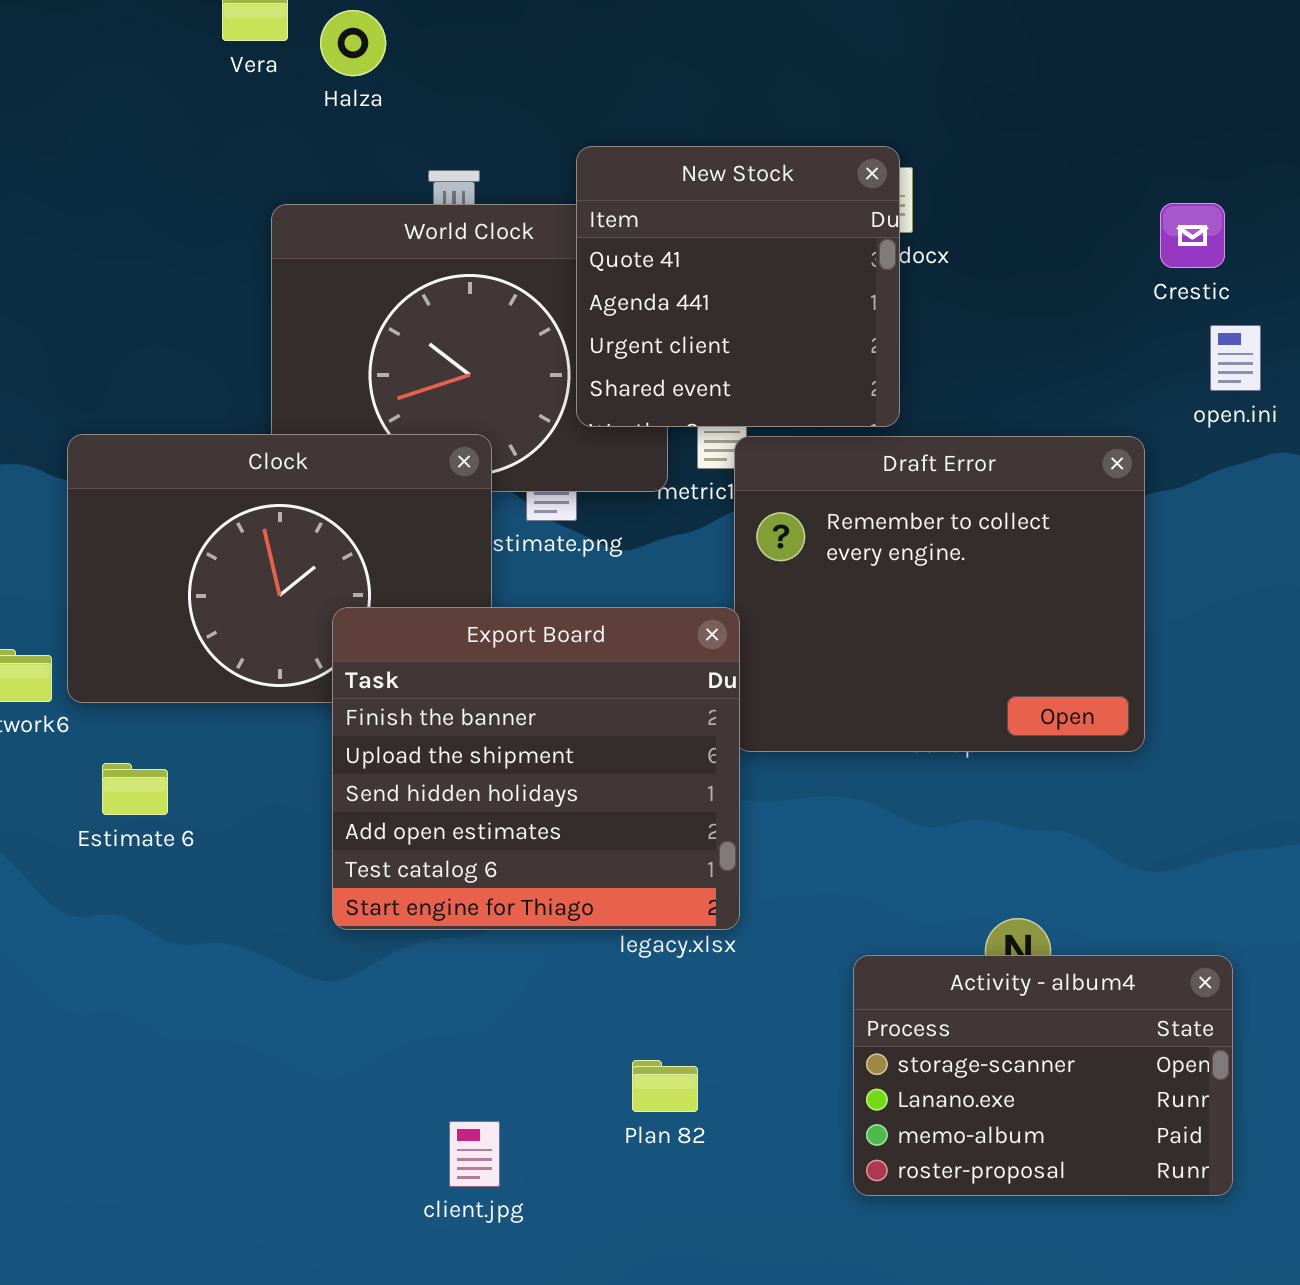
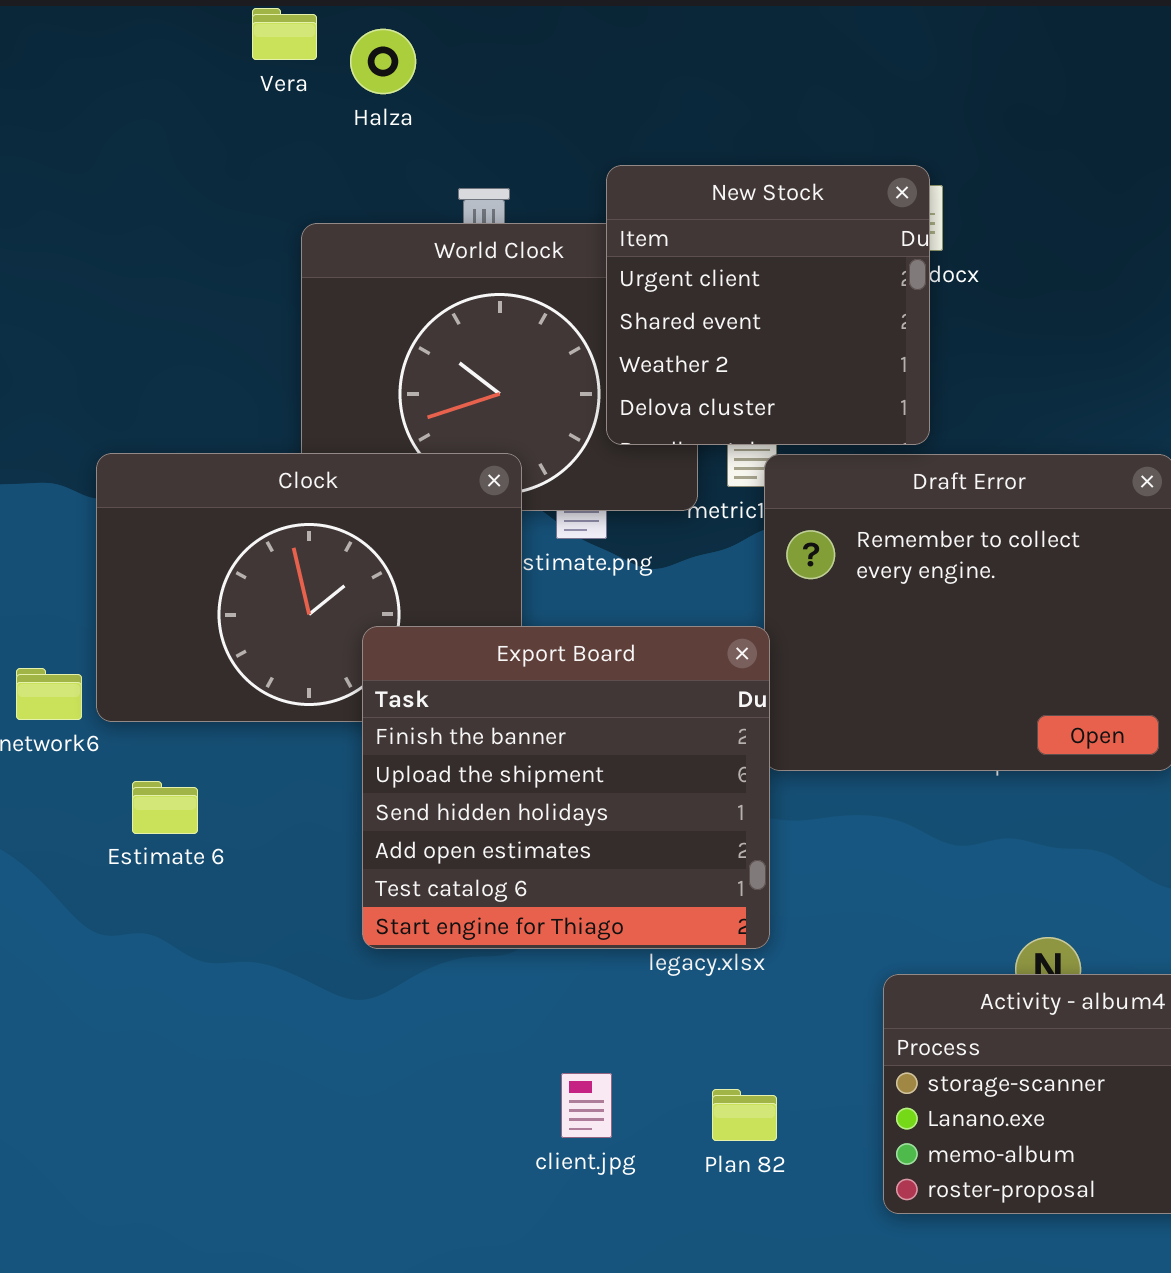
New Stock: [576,146,900,427] -> [606,165,930,445], scrolled down 2 rows
Plan 82: [632,1060,698,1112] -> [712,1089,777,1141], moved
client.jpg: [449,1121,500,1187] -> [561,1073,612,1138], moved

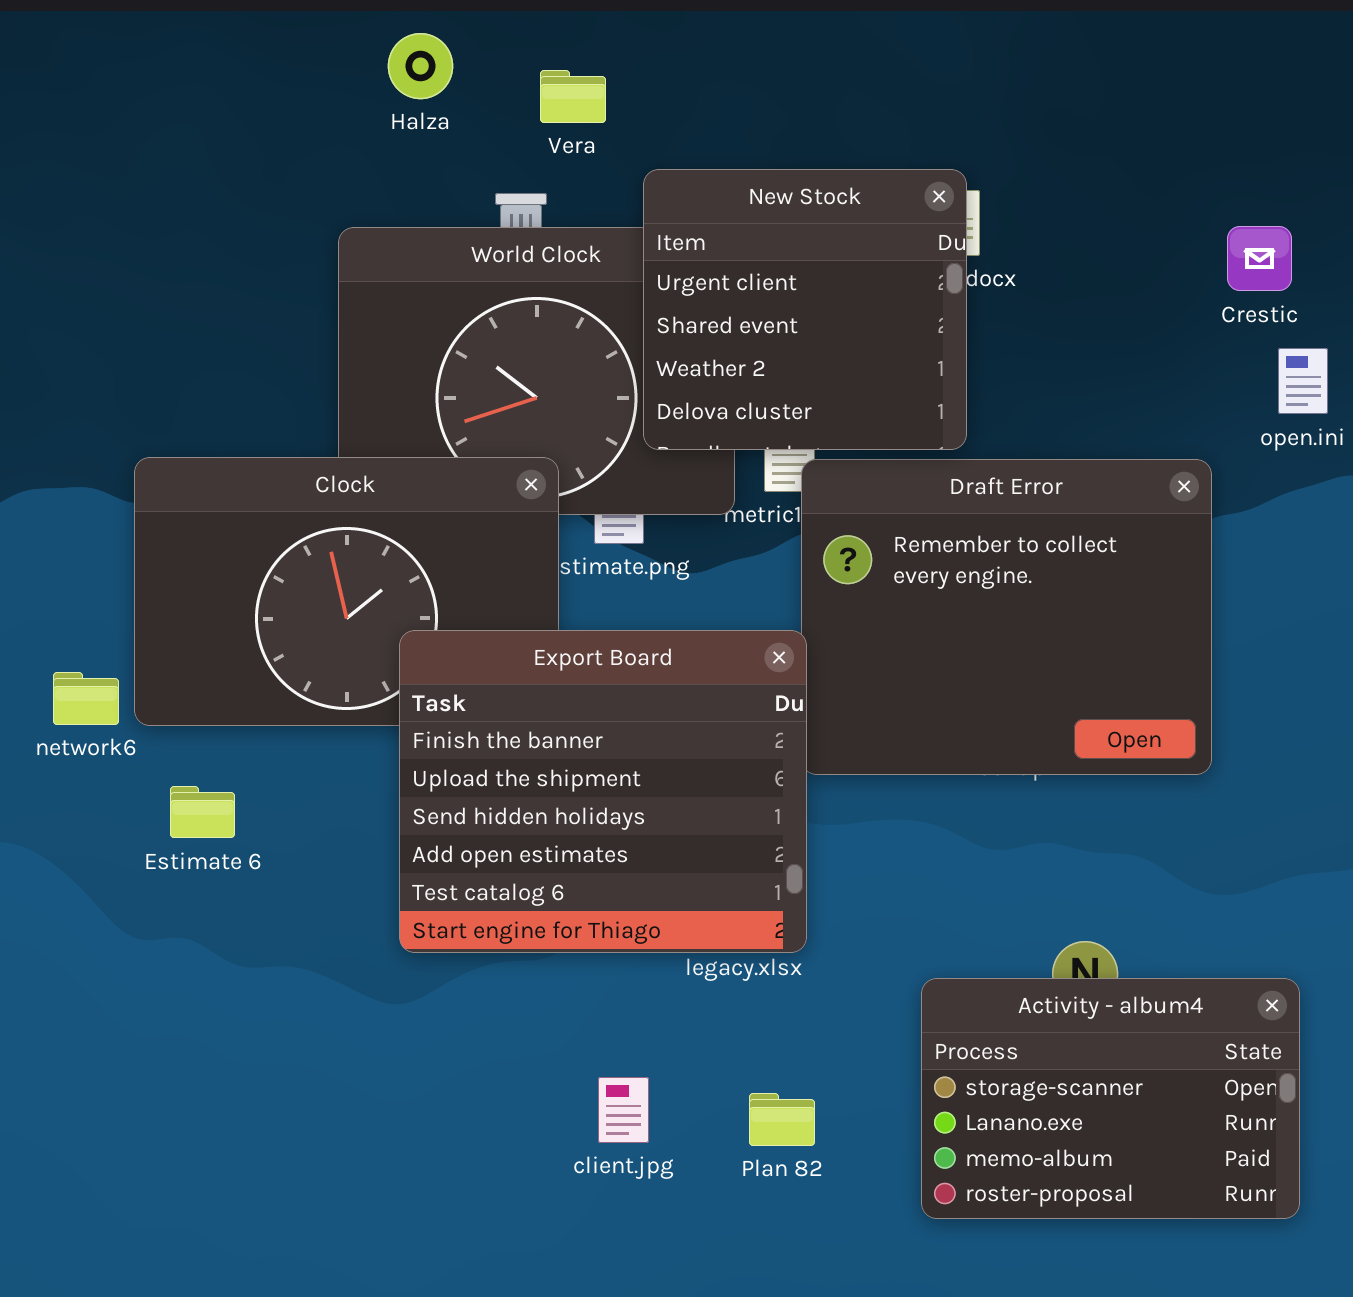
Vera: [252,8,317,60] -> [540,70,606,123], moved

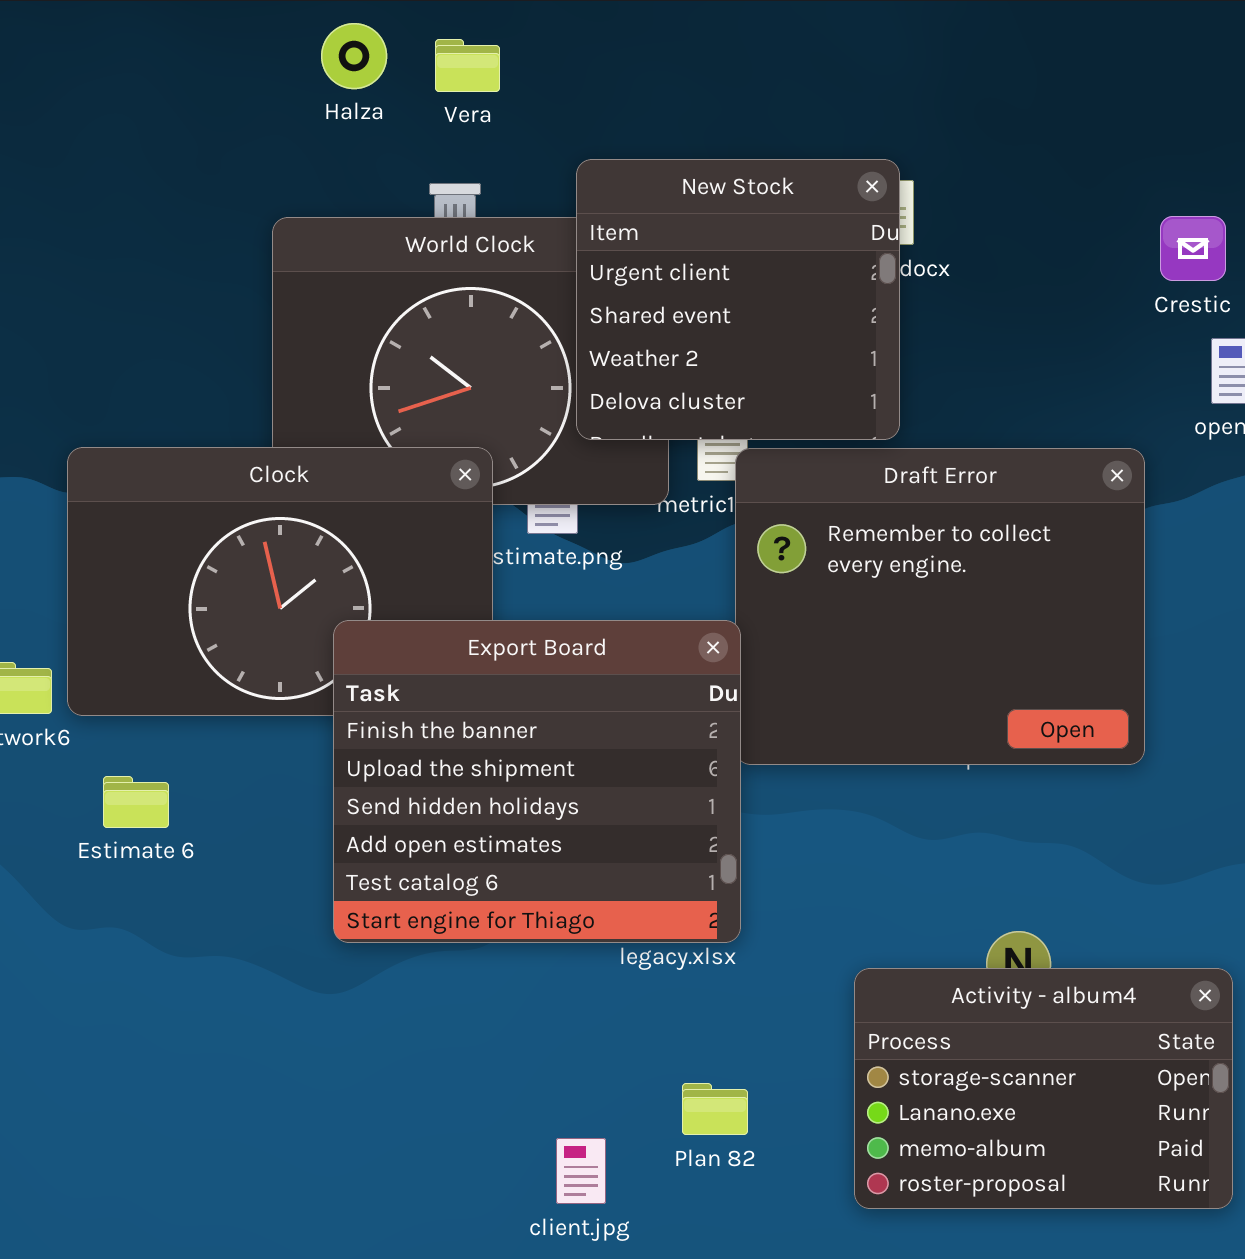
Vera: [540,70,606,123] -> [435,39,500,92], moved
client.jpg: [598,1077,649,1143] -> [556,1138,606,1204], moved

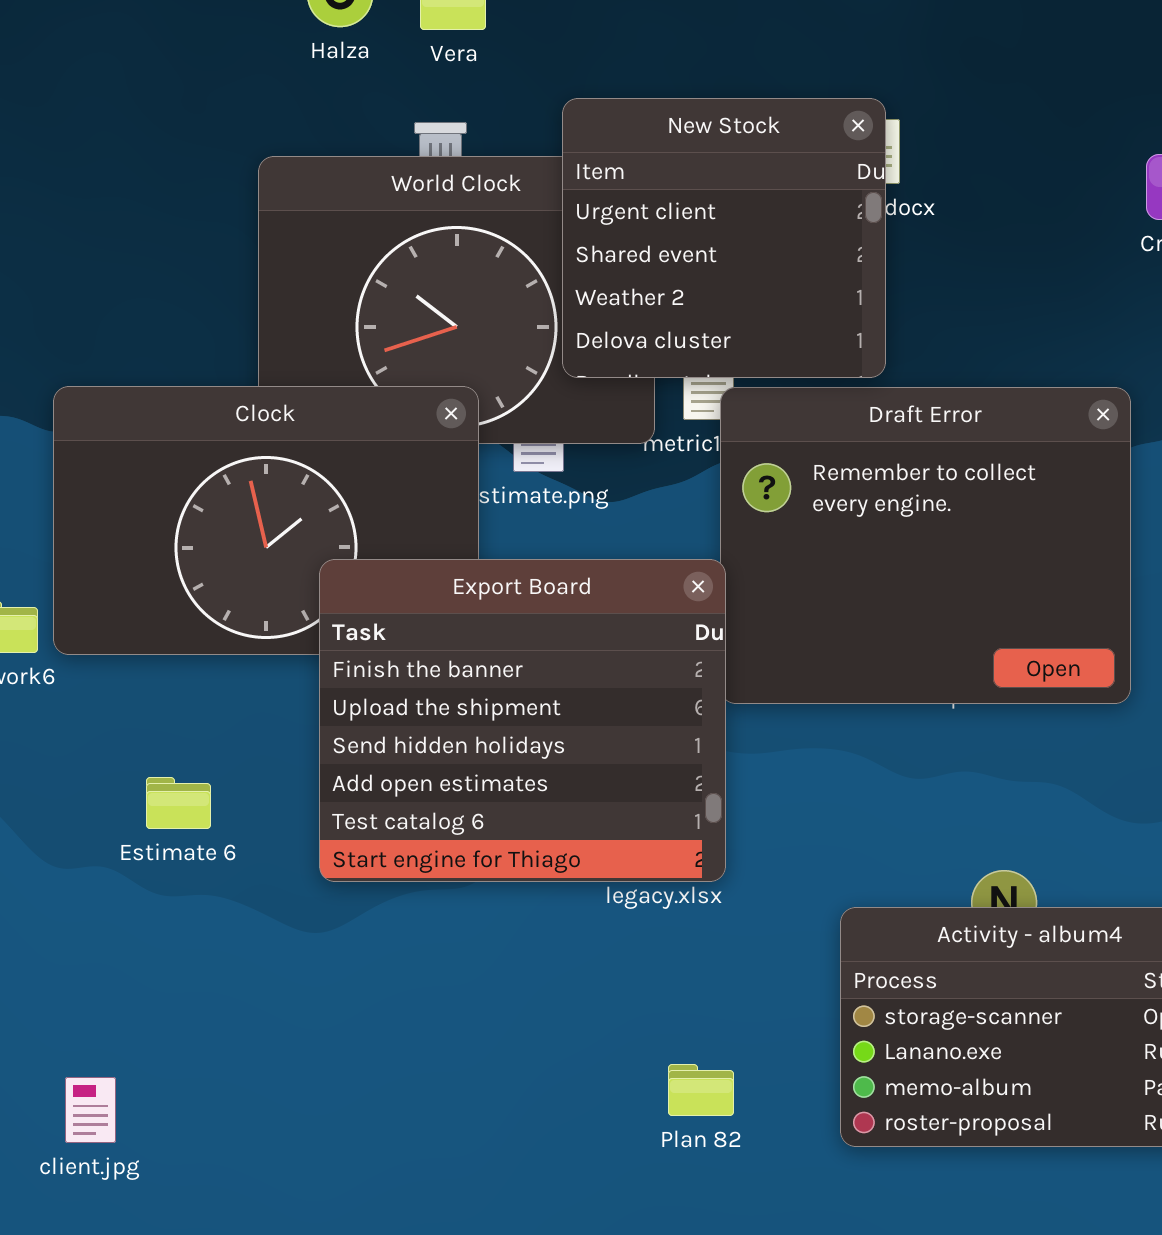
Estimate 6: [103,776,169,828] -> [146,777,211,829], moved
Plan 82: [682,1083,748,1135] -> [668,1064,734,1116], moved
client.jpg: [556,1138,606,1204] -> [65,1077,116,1143], moved

